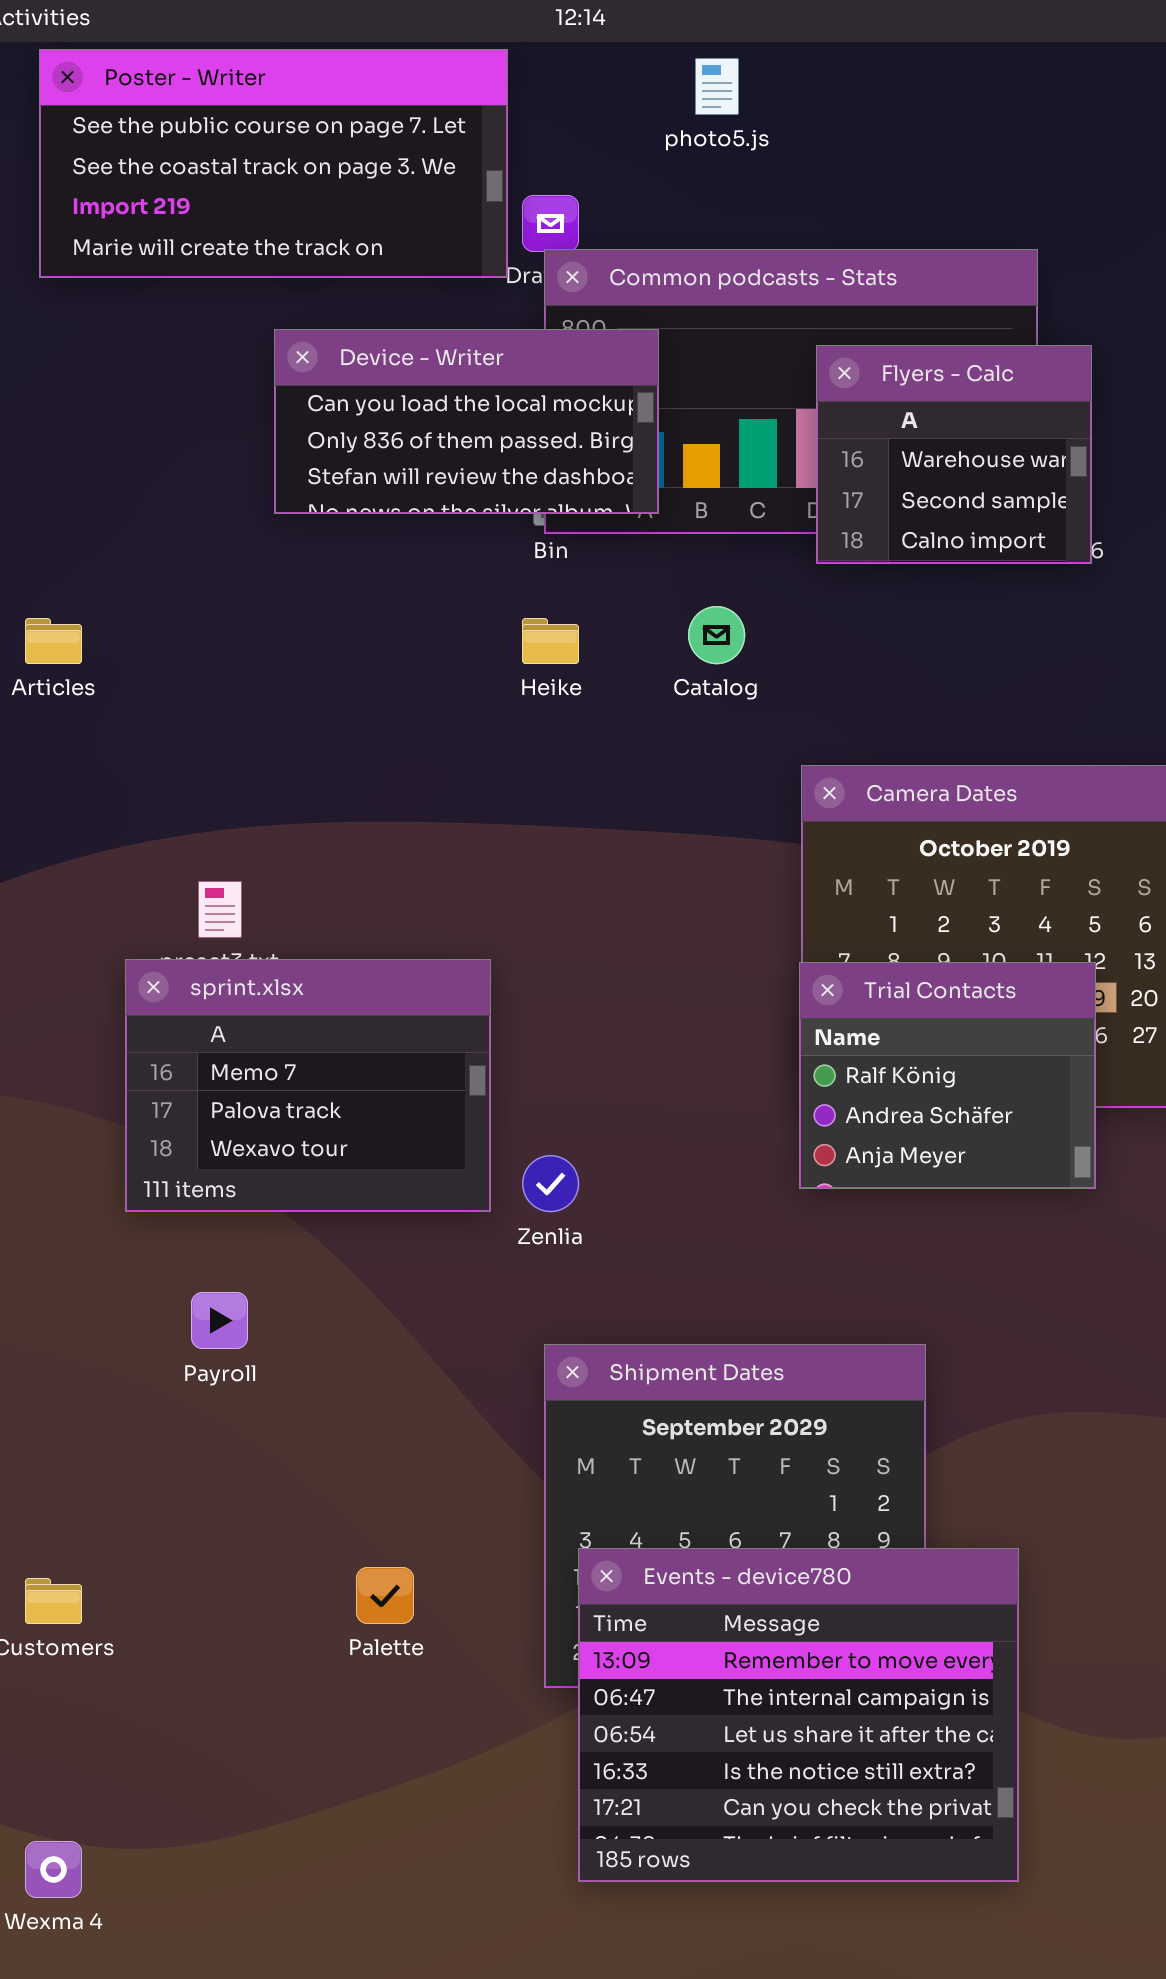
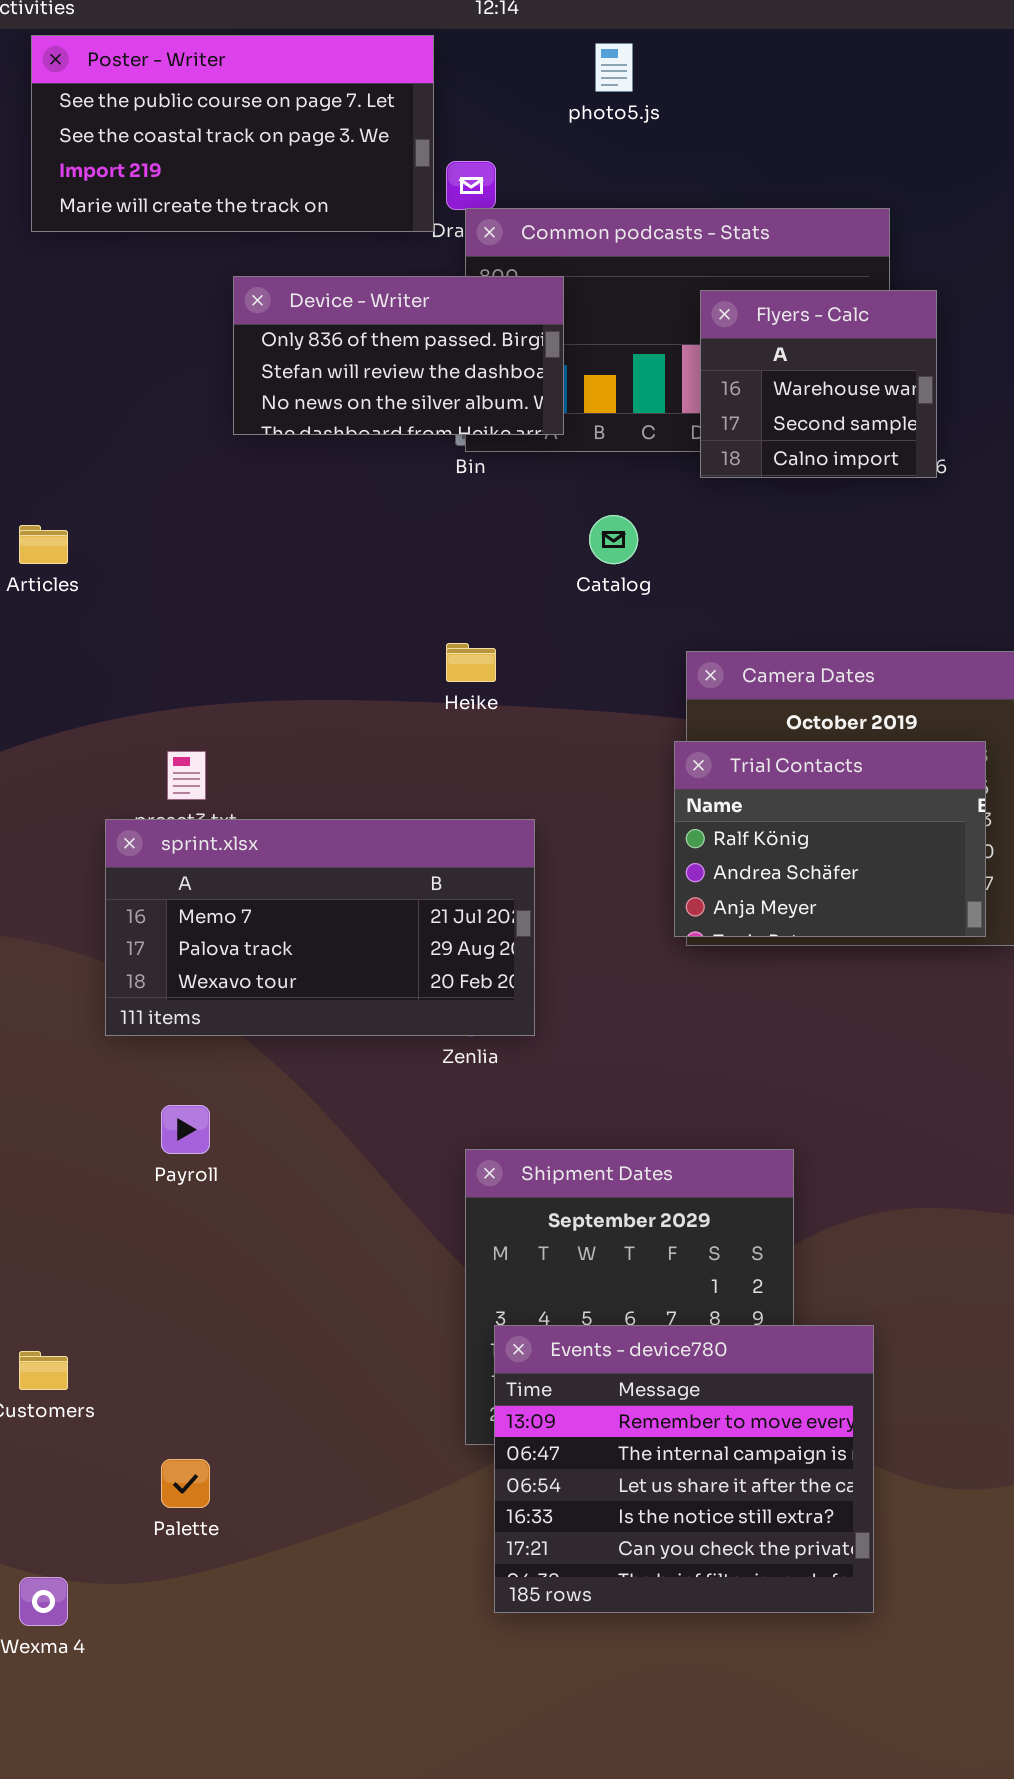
Device - Writer: [274,329,659,514] -> [233,276,564,435], scrolled down 1 row
Heike: [522,618,579,664] -> [446,643,496,682], moved
sprint.xlsx: [125,959,491,1212] -> [105,819,535,1036], resized
Trial Contacts: [799,962,1096,1189] -> [674,741,986,937], moved, resized
Palette: [356,1567,414,1624] -> [161,1459,210,1508], moved

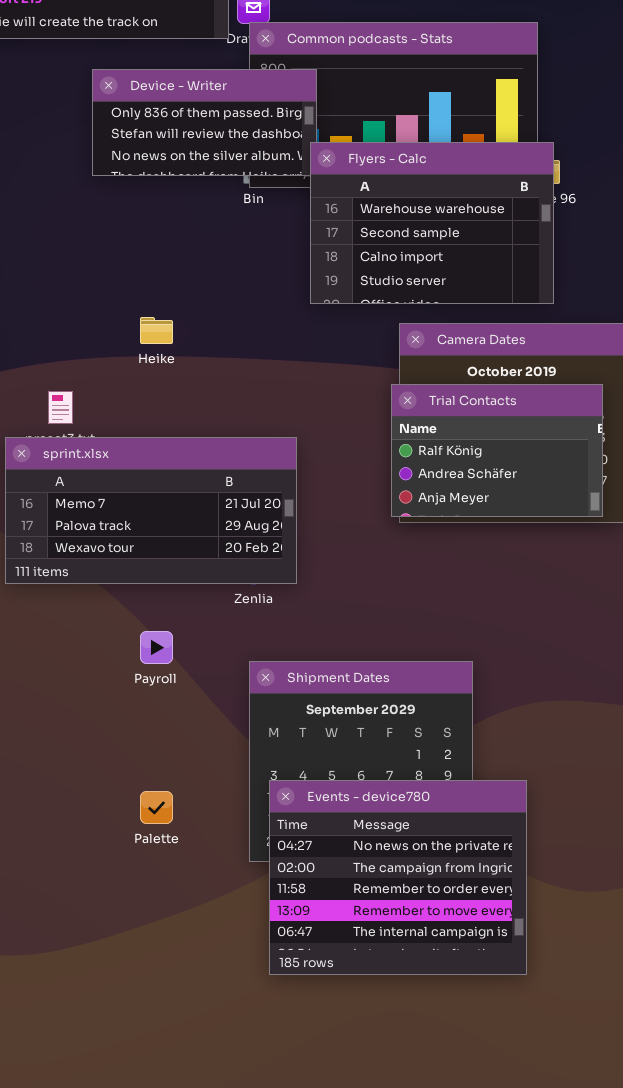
Flyers - Calc: [700,290,937,478] -> [310,142,554,304], moved, resized
Heike: [446,643,496,682] -> [140,317,173,344], moved
Payroll: [161,1105,210,1154] -> [140,631,173,664], moved
Events - device780: [494,1325,874,1613] -> [269,780,527,975], scrolled up 3 rows
Palette: [161,1459,210,1508] -> [140,791,173,824], moved

